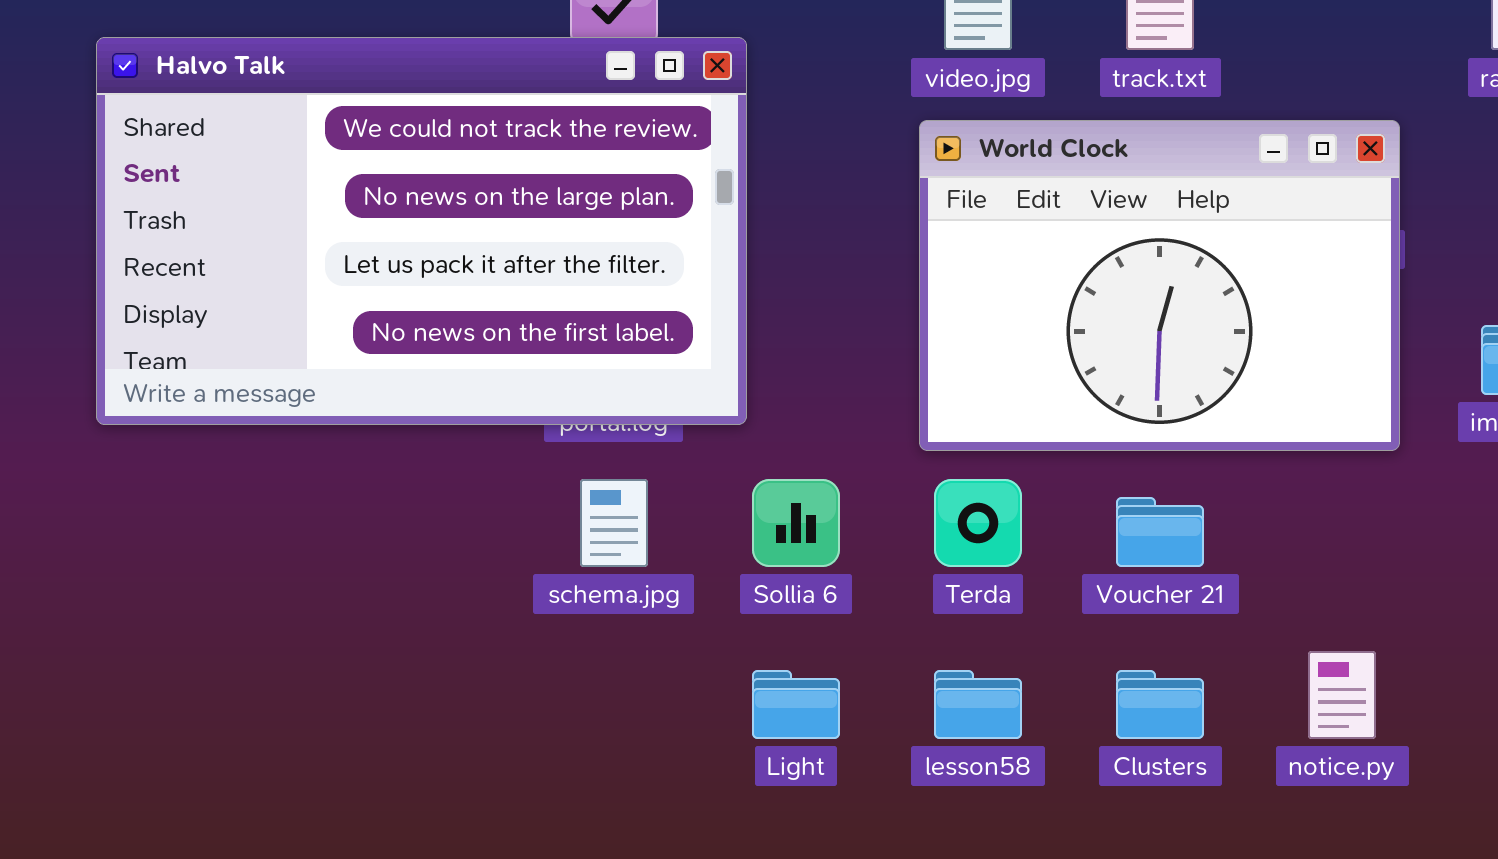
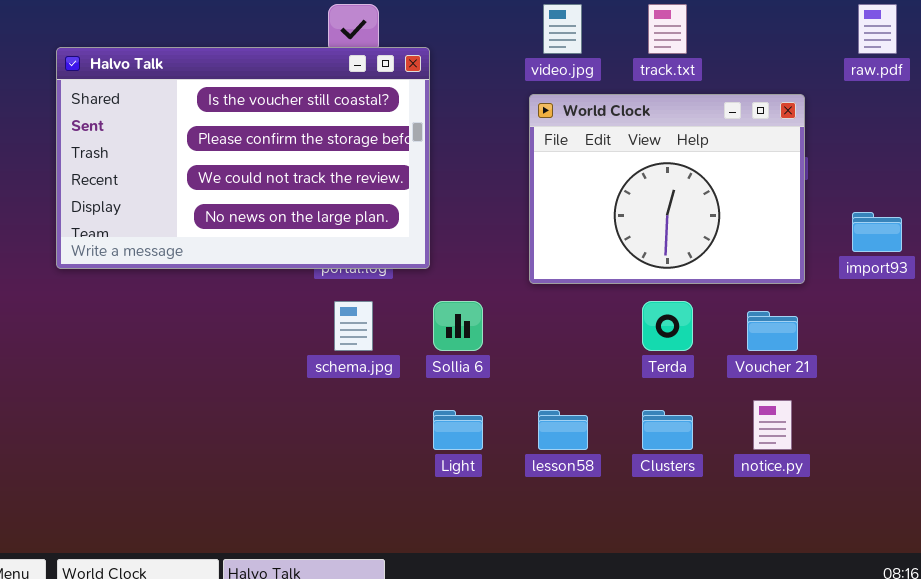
Halvo Talk: [96,37,747,425] -> [56,47,430,269], scrolled up 2 rows
Terda: [934,479,1022,567] -> [642,301,693,351], moved
Voucher 21: [1116,497,1204,567] -> [747,311,798,351], moved

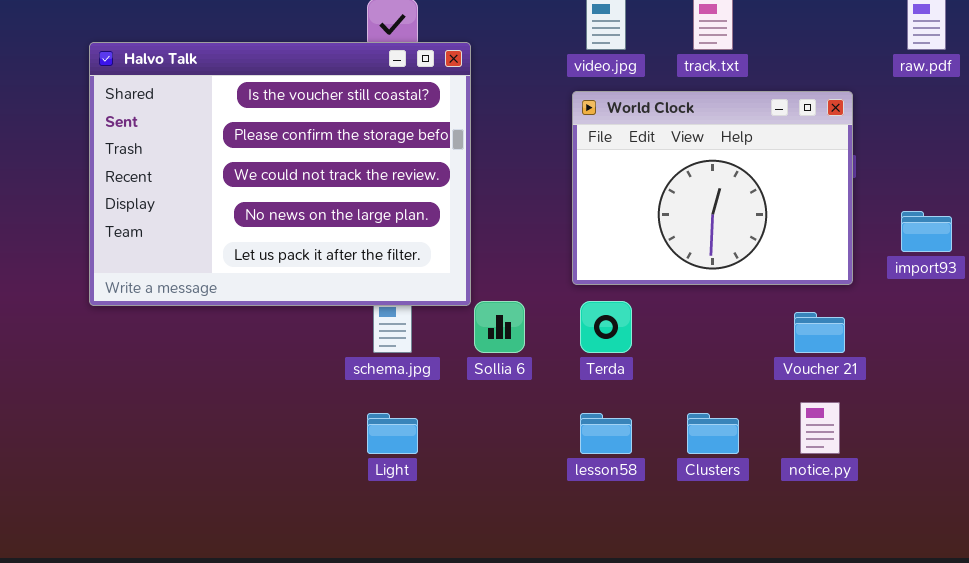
Halvo Talk: [56,47,430,269] -> [89,42,471,306], resized
Terda: [642,301,693,351] -> [580,301,632,353], moved
Light: [433,410,483,450] -> [367,413,418,454], moved

